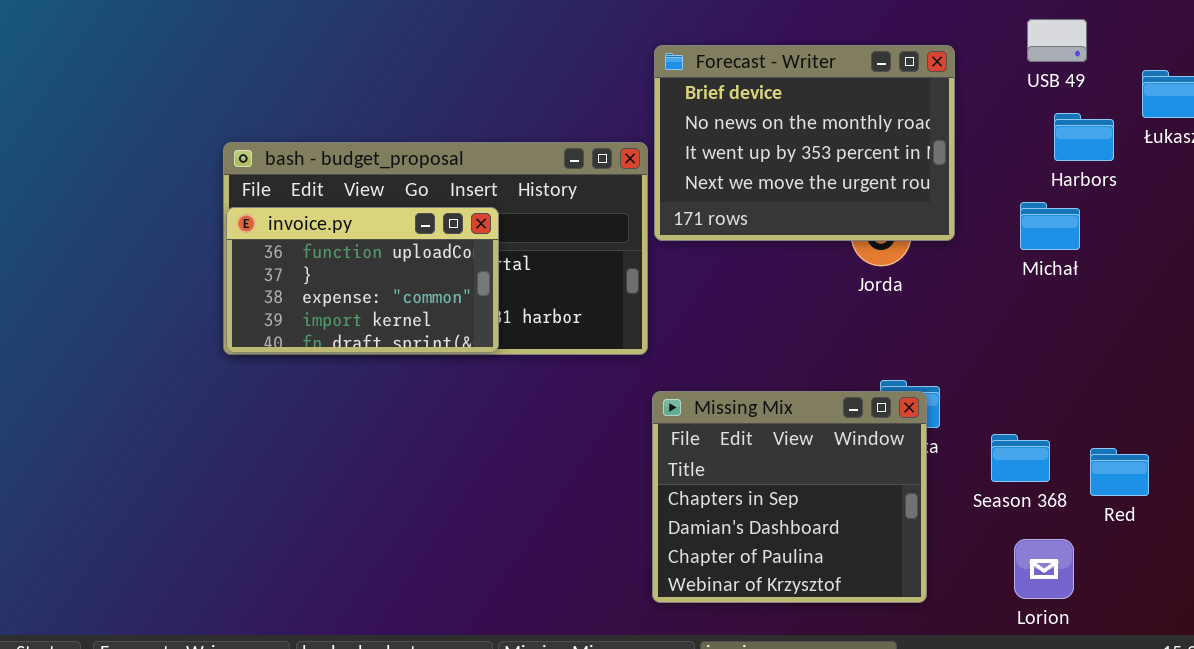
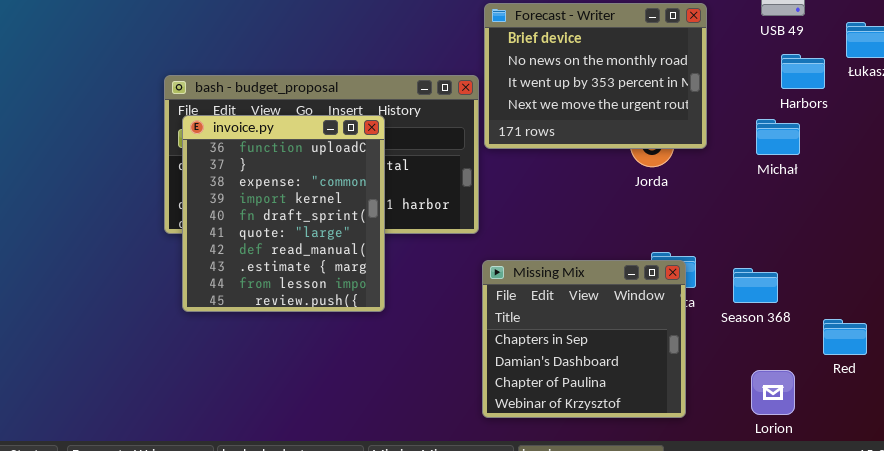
invoice.py: [226,207,499,353] -> [182,115,385,312], moved, resized
Season 368: [991,434,1050,482] -> [733,268,778,303], moved
Red: [1090,448,1149,496] -> [823,319,867,355], moved

